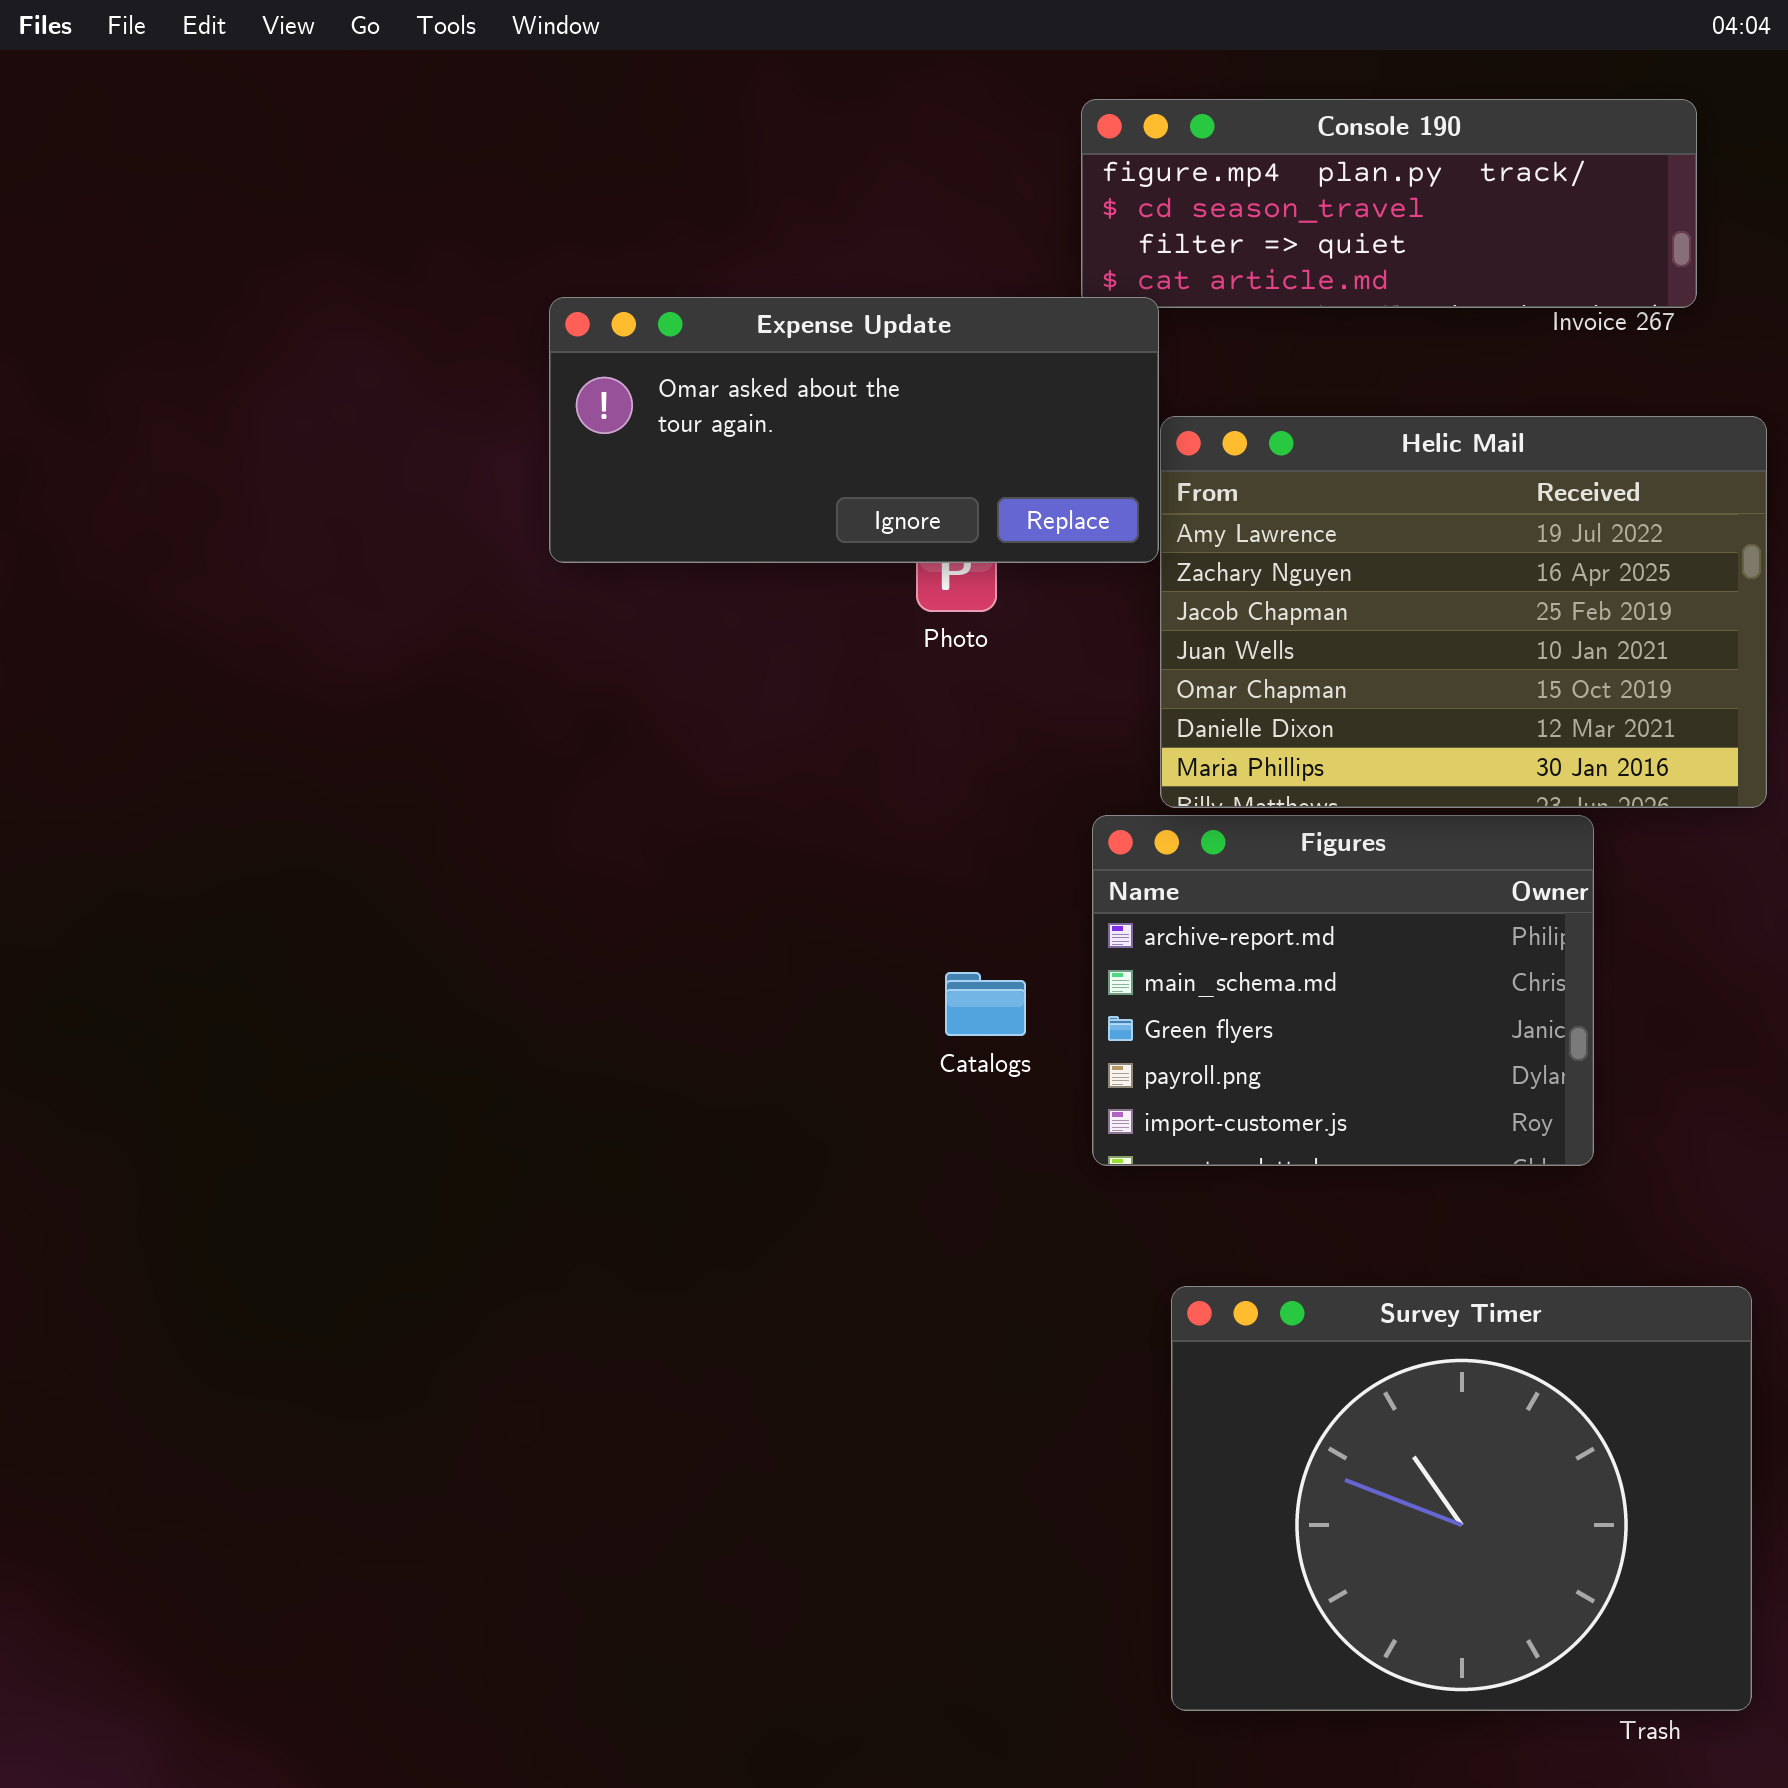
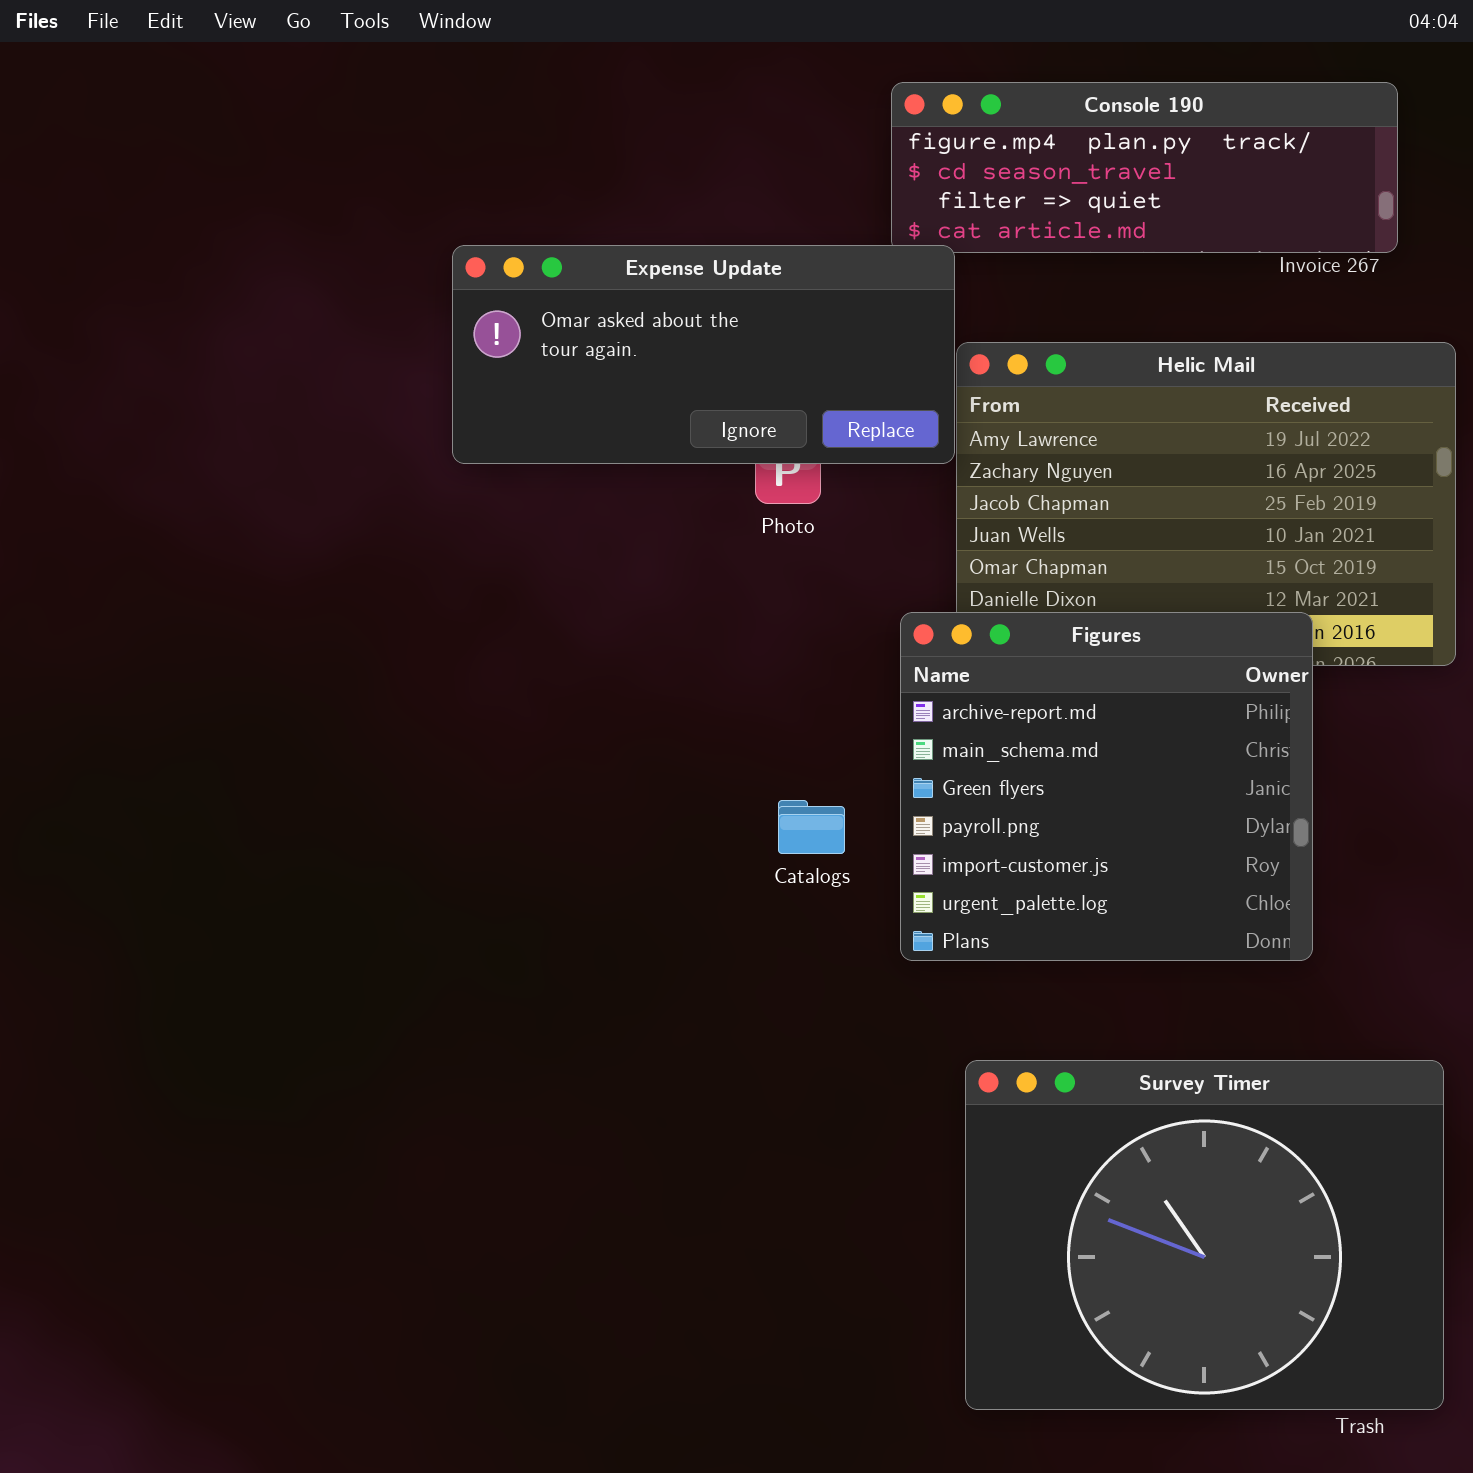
Figures: [1092,815,1594,1166] -> [900,612,1313,961], resized

